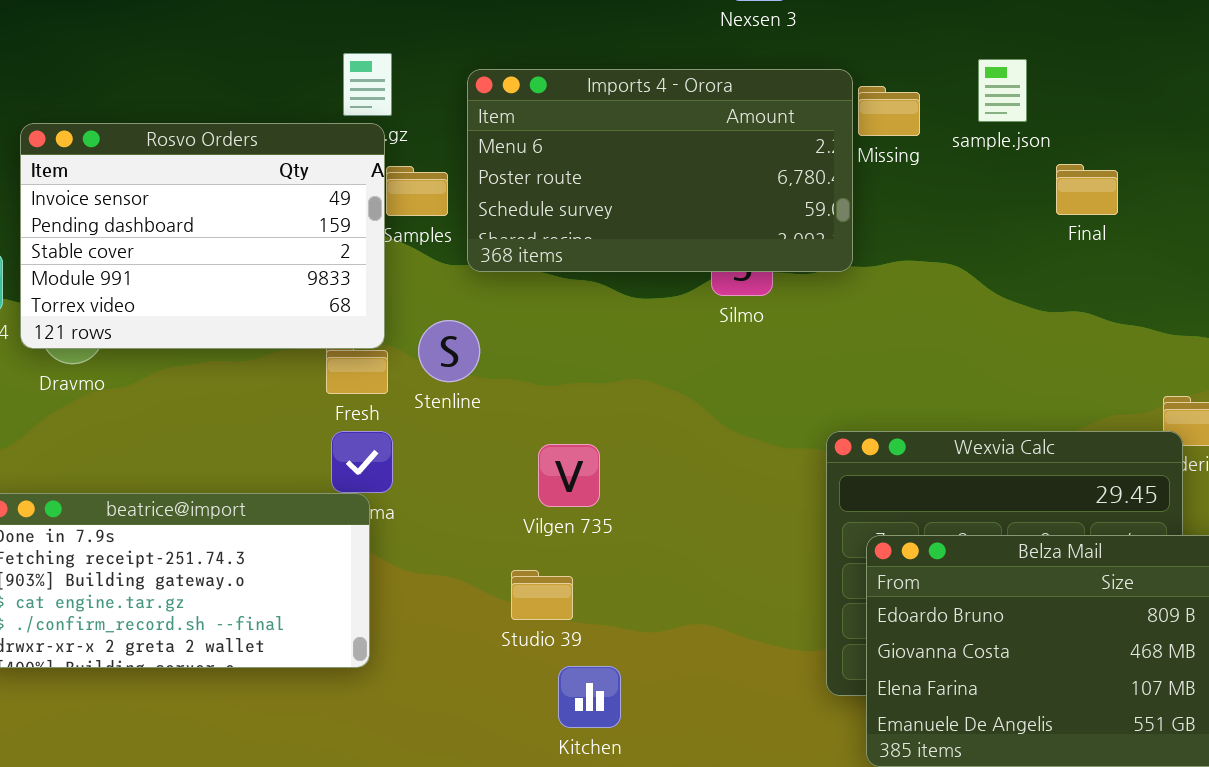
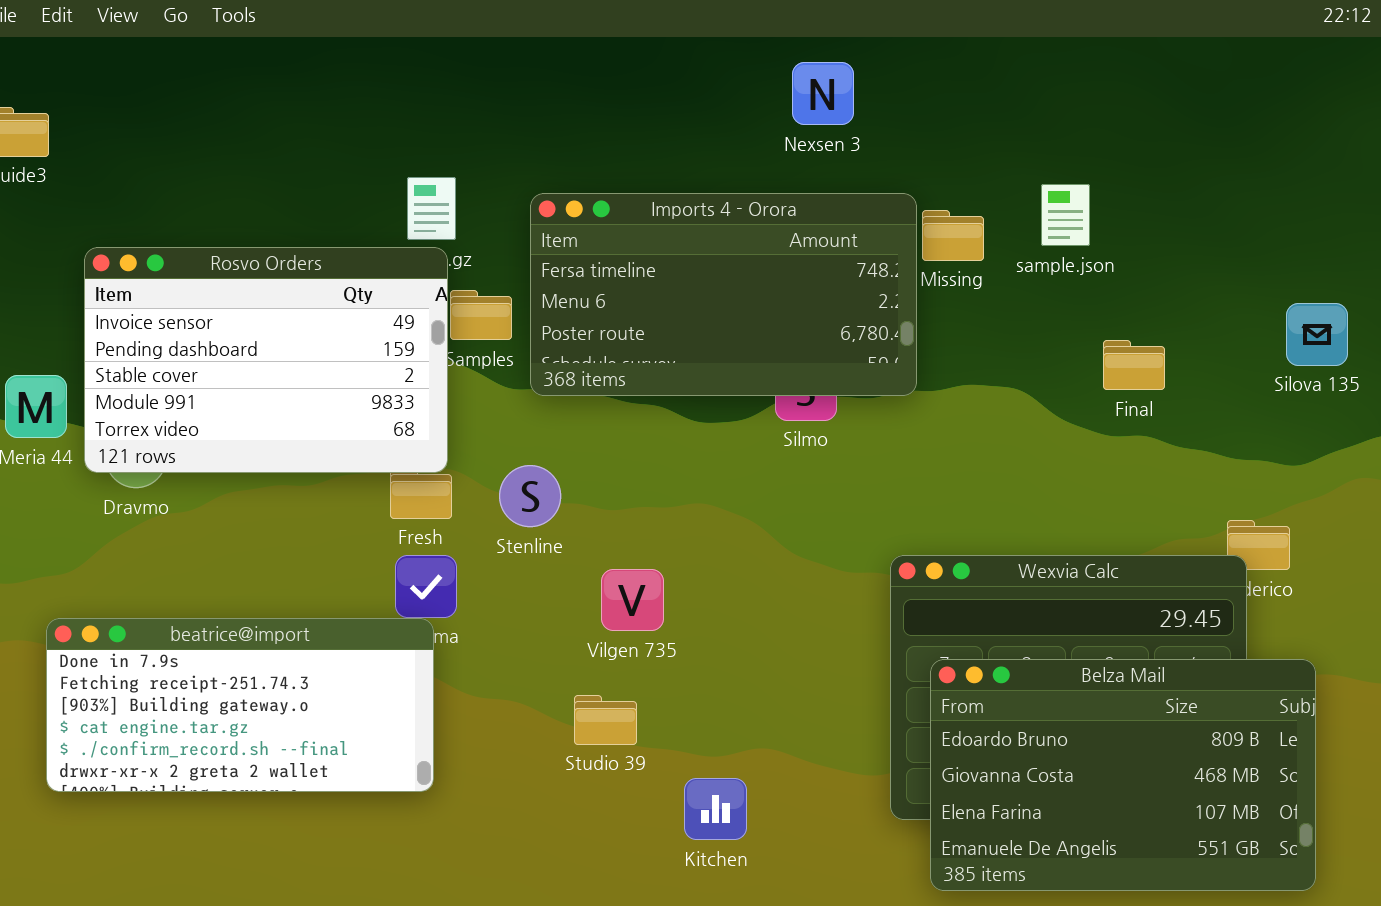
Imports 4 - Orora: [467,69,853,272] -> [530,193,917,396], scrolled up 1 row
Final: [1056,164,1118,215] -> [1103,340,1165,390], moved
Stenline: [418,320,480,382] -> [499,465,561,527], moved
Kitchen: [558,666,621,728] -> [684,778,747,840], moved

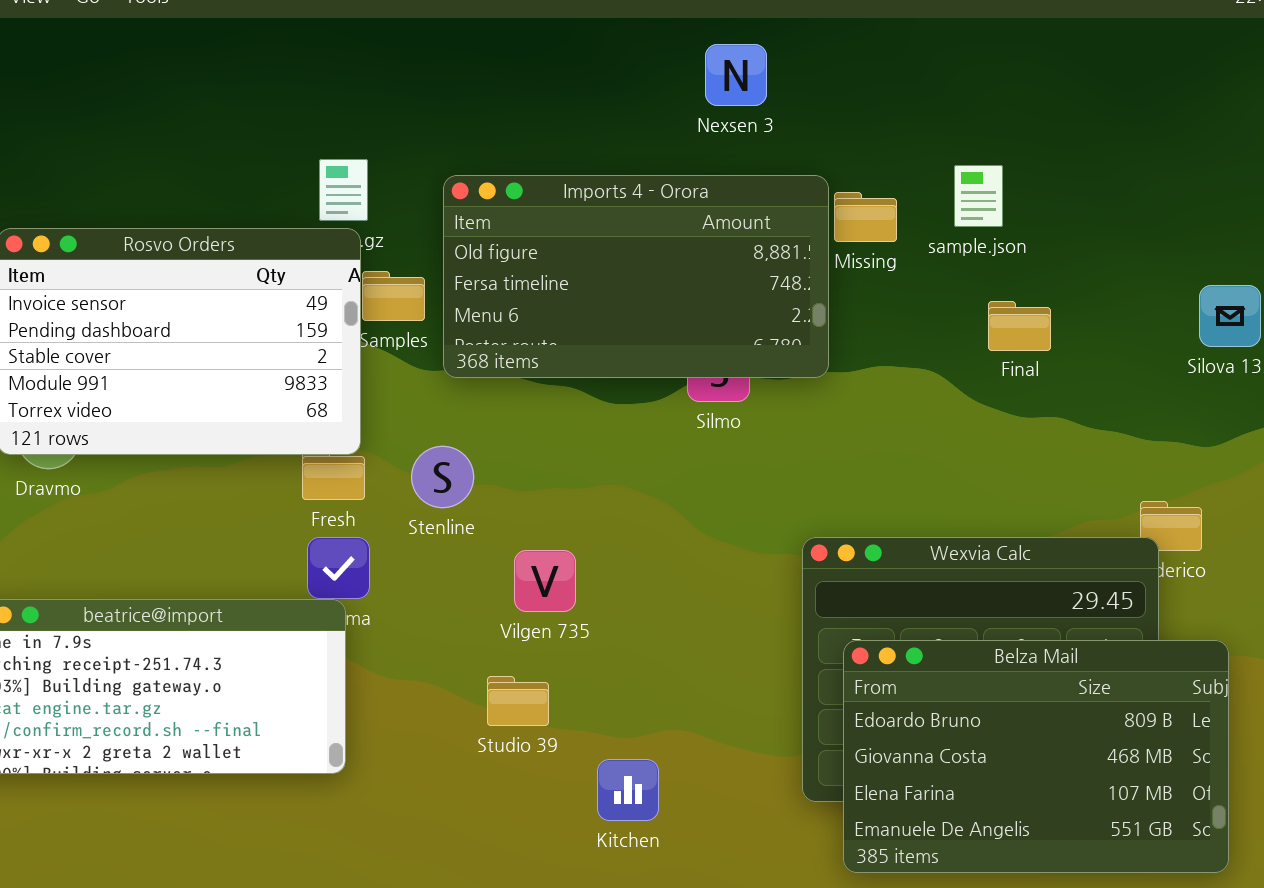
Imports 4 - Orora: [530,193,917,396] -> [443,175,829,378], scrolled up 1 row
Final: [1103,340,1165,390] -> [988,301,1051,351], moved

